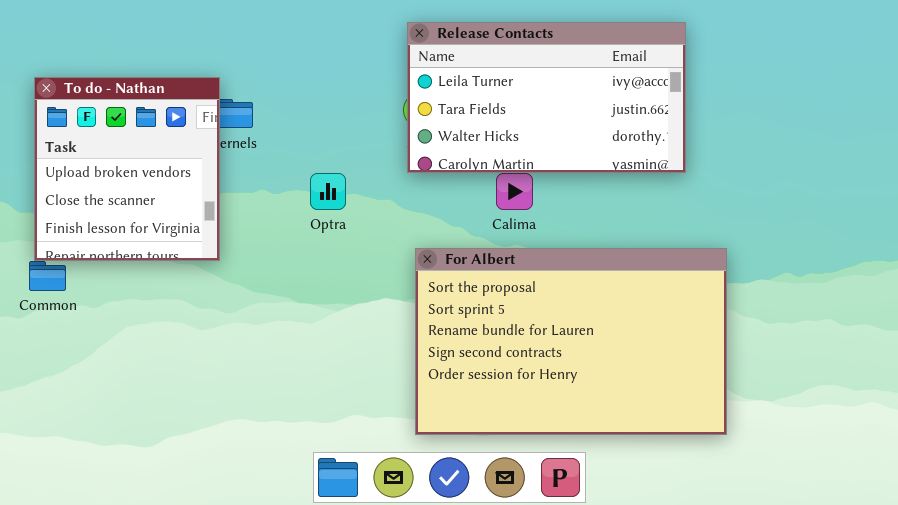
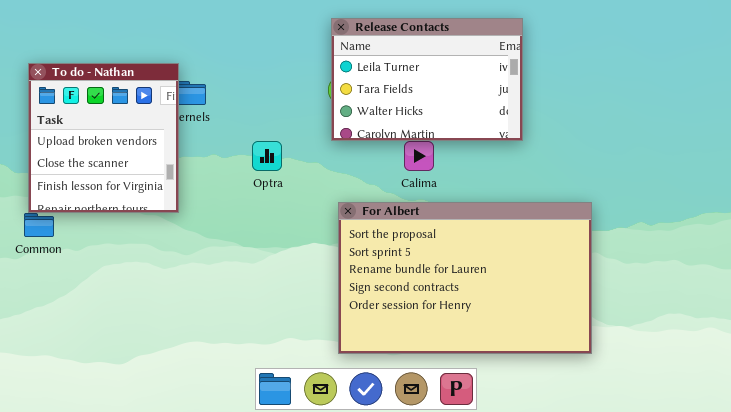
Release Contacts: [407,22,686,173] -> [331,18,523,141], resized

